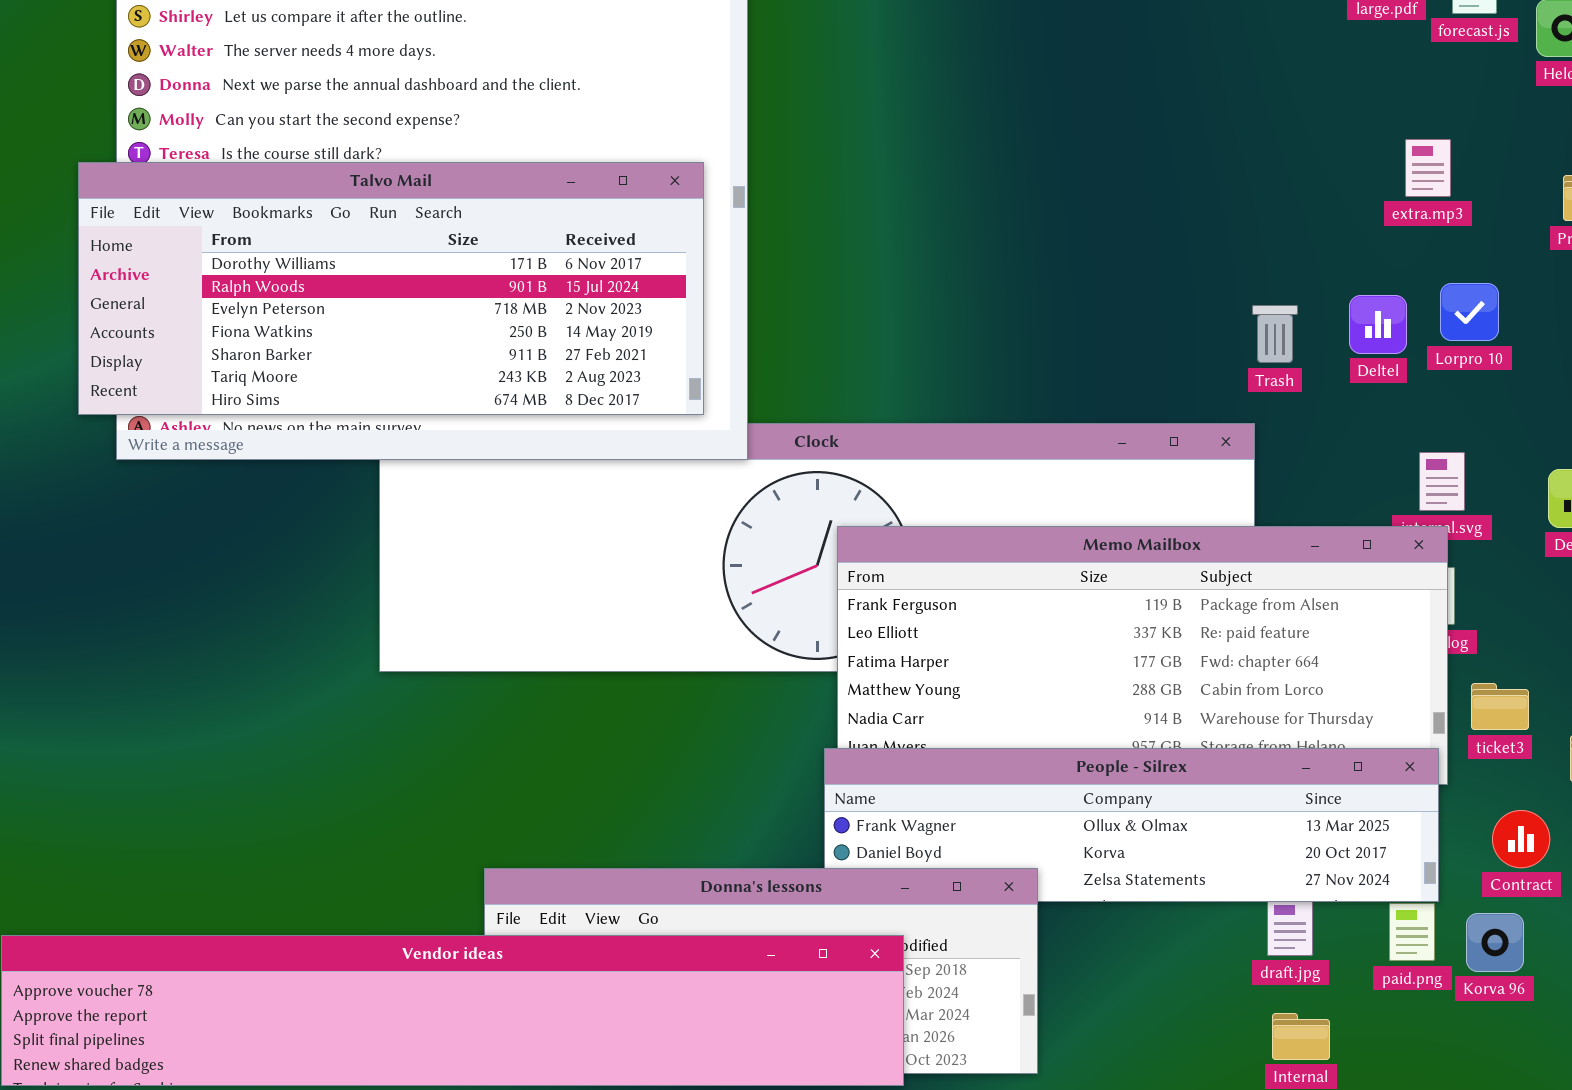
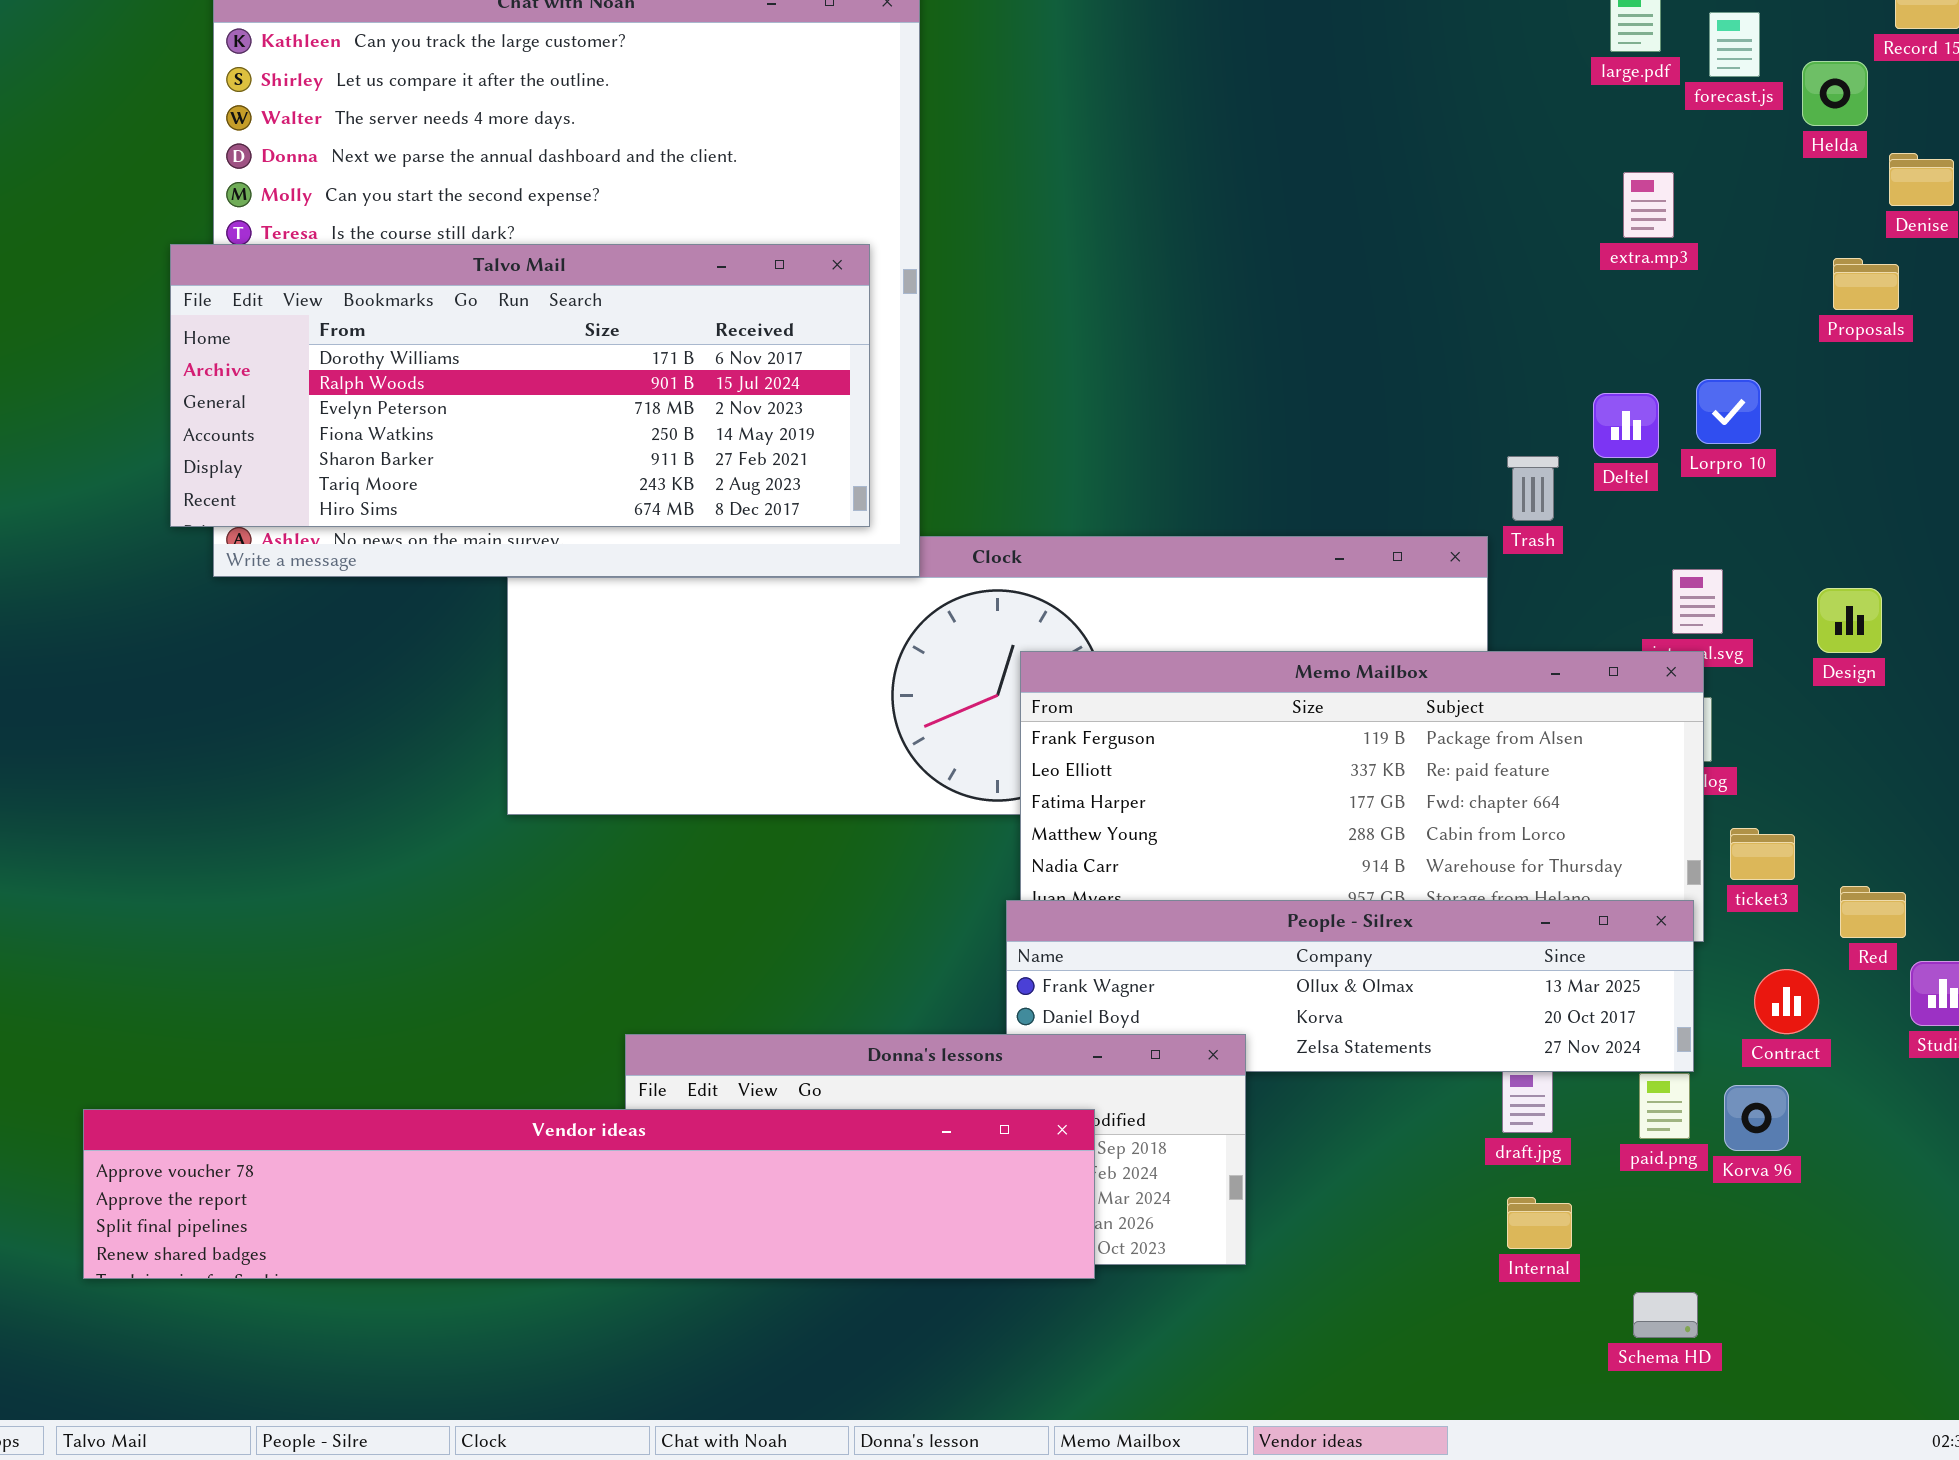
extra.mp3: [1405,139,1451,197] -> [1623,172,1674,238], moved
Trash: [1252,305,1298,363] -> [1507,456,1559,521], moved

